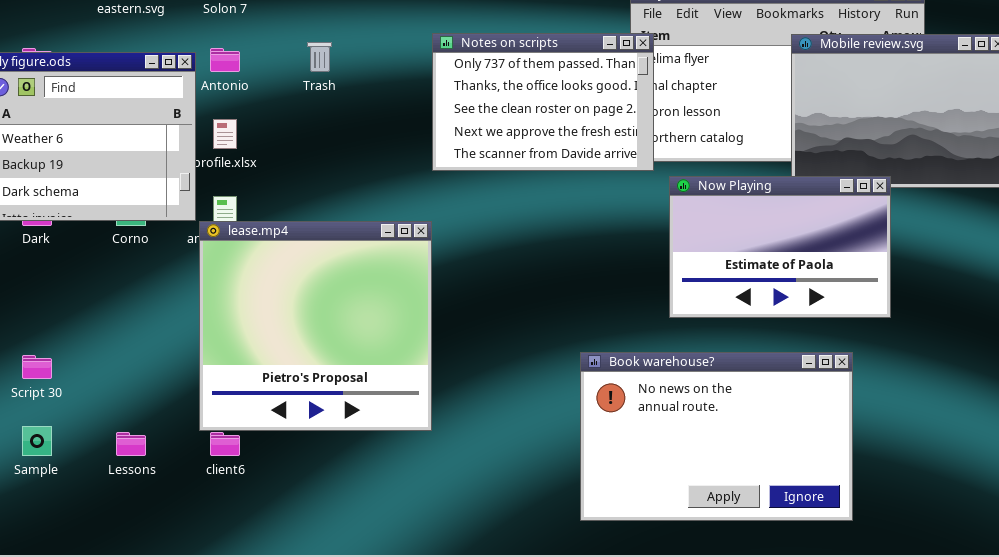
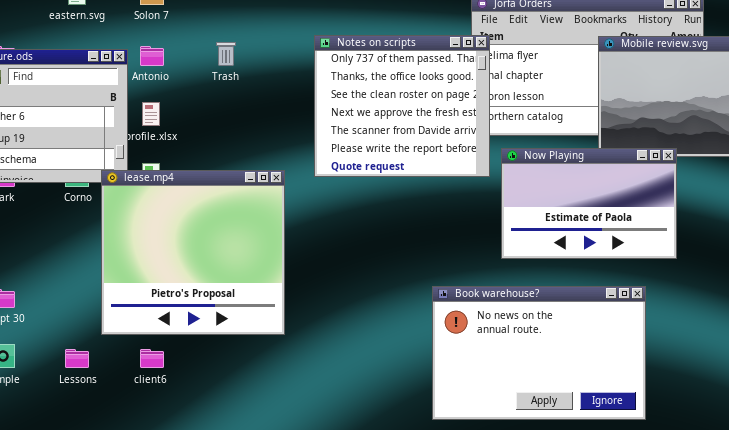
Notes on scripts: [432,33,654,171] -> [314,35,490,177], resized
lease.mp4: [199,221,432,431] -> [101,170,285,335], moved

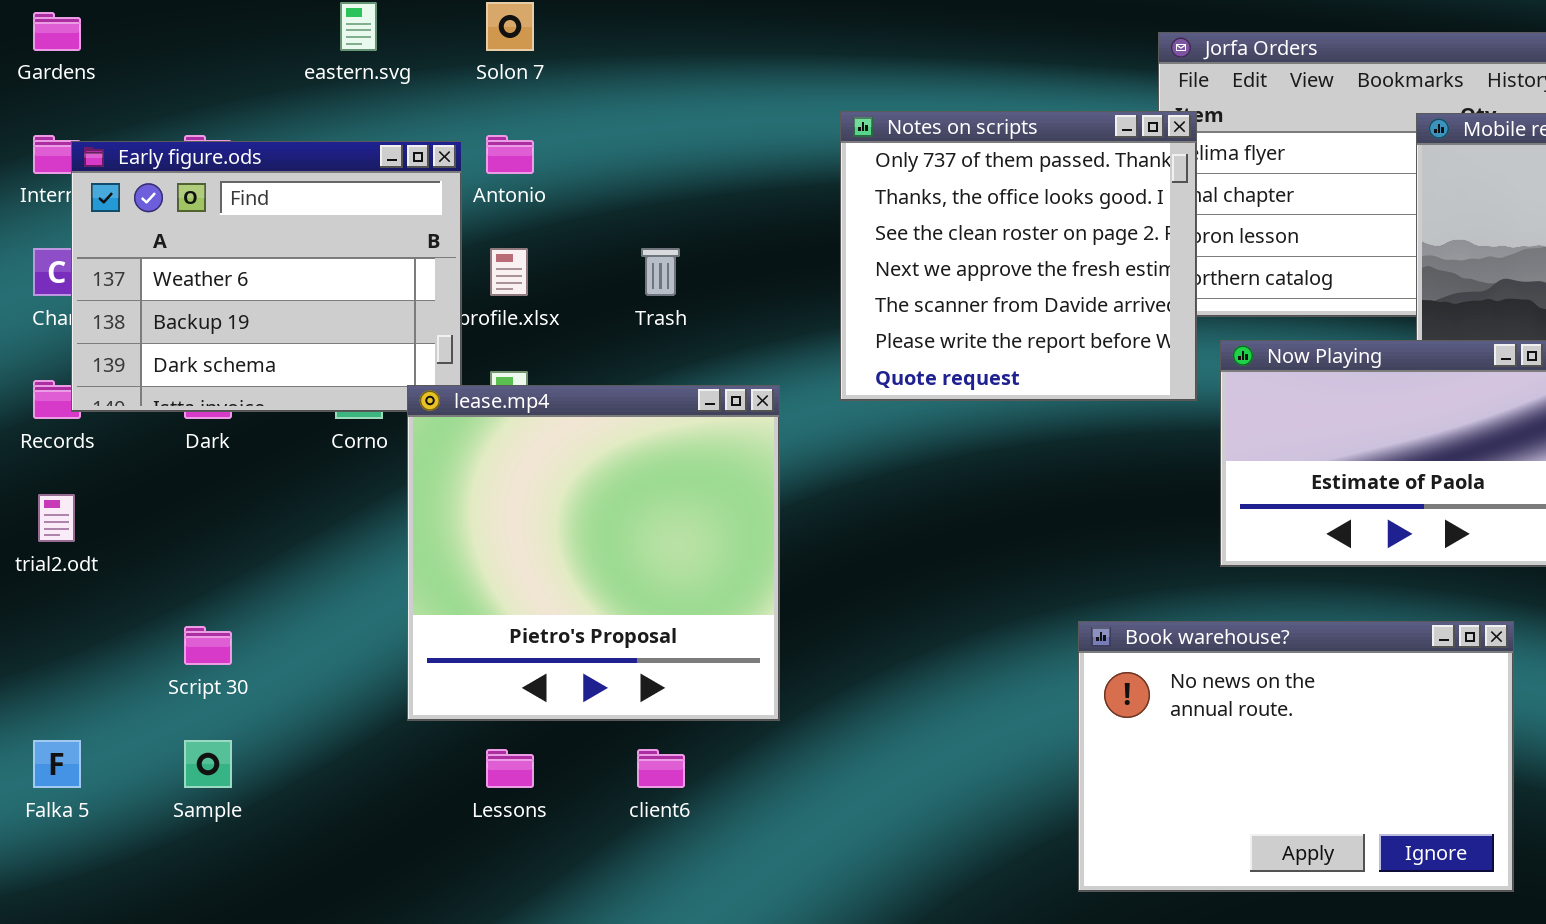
Trash: [216,42,236,66] -> [641,248,680,296], moved
Lessons: [65,349,89,368] -> [486,749,534,788], moved
client6: [140,349,164,368] -> [637,749,685,788], moved

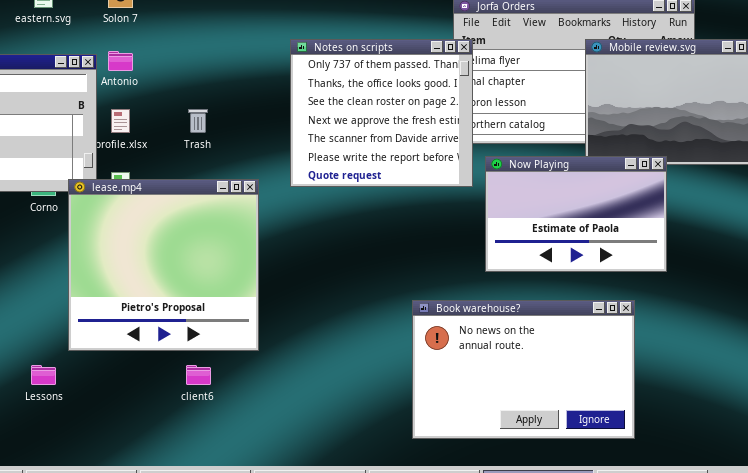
Lessons: [486,749,534,788] -> [31,365,56,385], moved

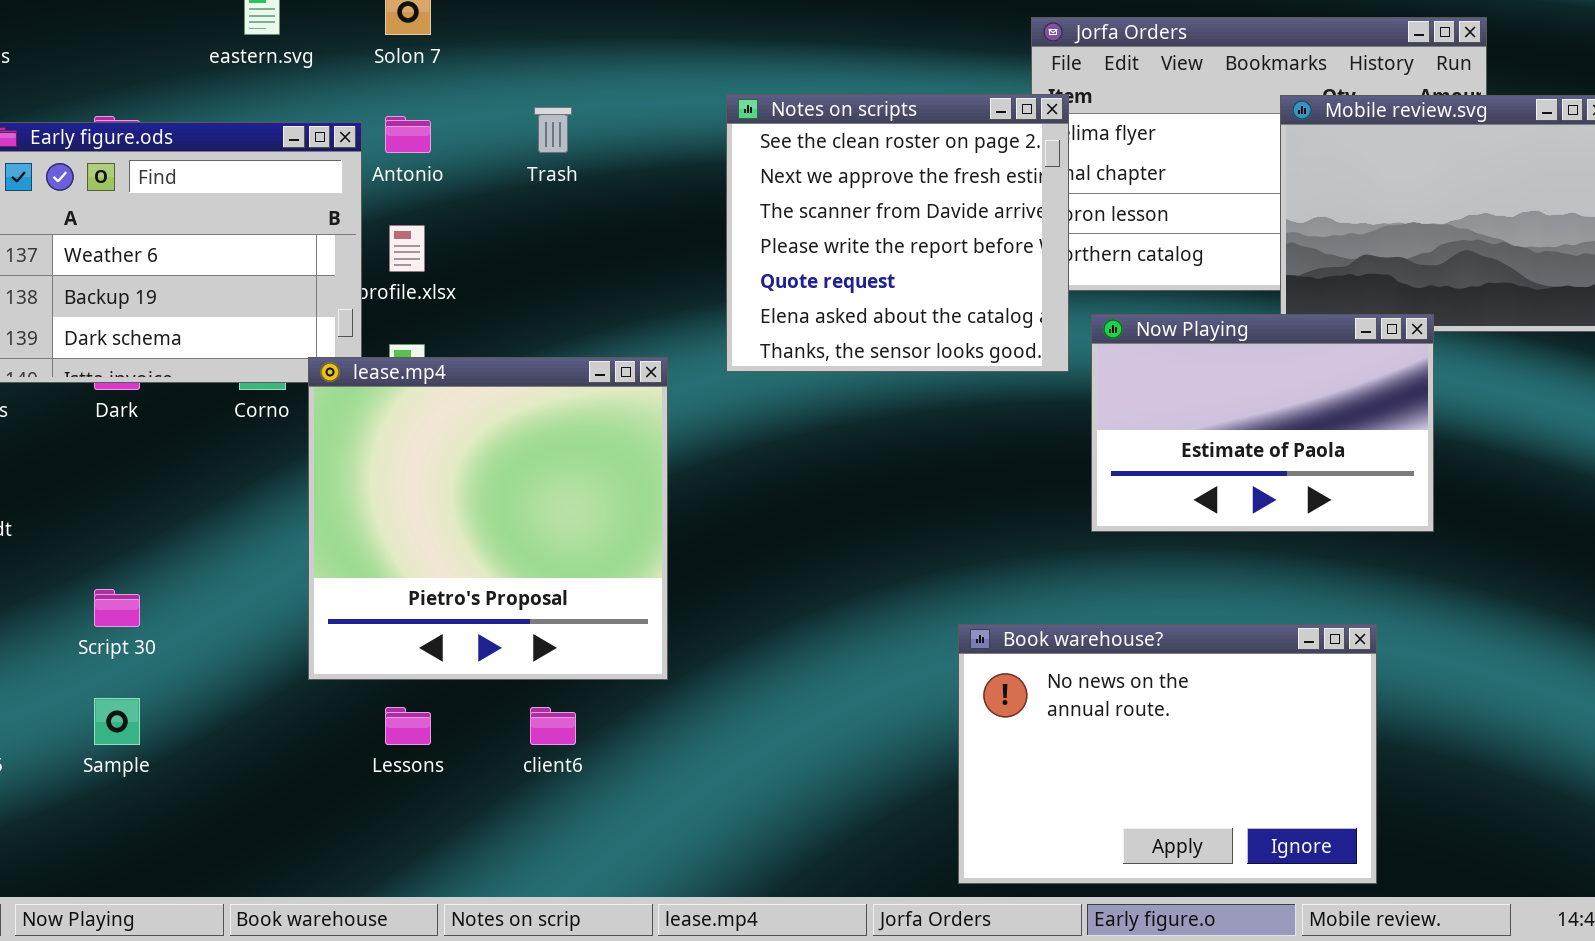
Notes on scripts: [290,39,473,187] -> [726,94,1069,372], scrolled down 2 rows
Trash: [188,109,208,133] -> [534,107,572,153], moved
Book warehouse?: [412,300,635,439] -> [958,624,1377,884], moved
Lessons: [31,365,56,385] -> [385,707,431,745], moved

